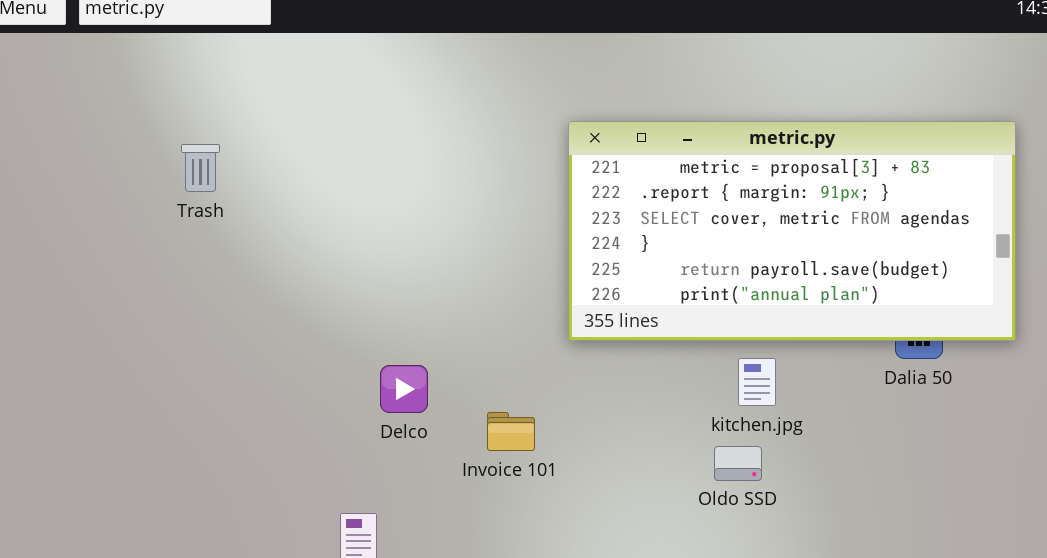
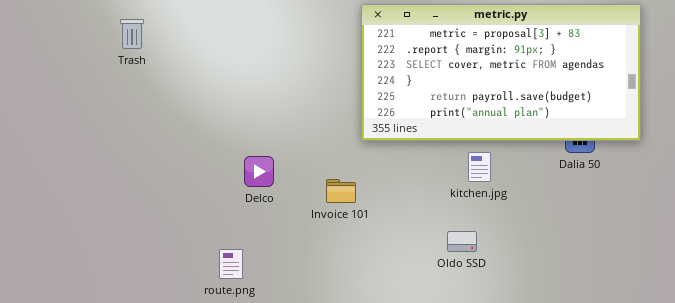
Invoice 101: [487,412,535,451] -> [326,179,356,203], moved
Oldo SSD: [714,446,762,481] -> [447,231,477,252], moved

